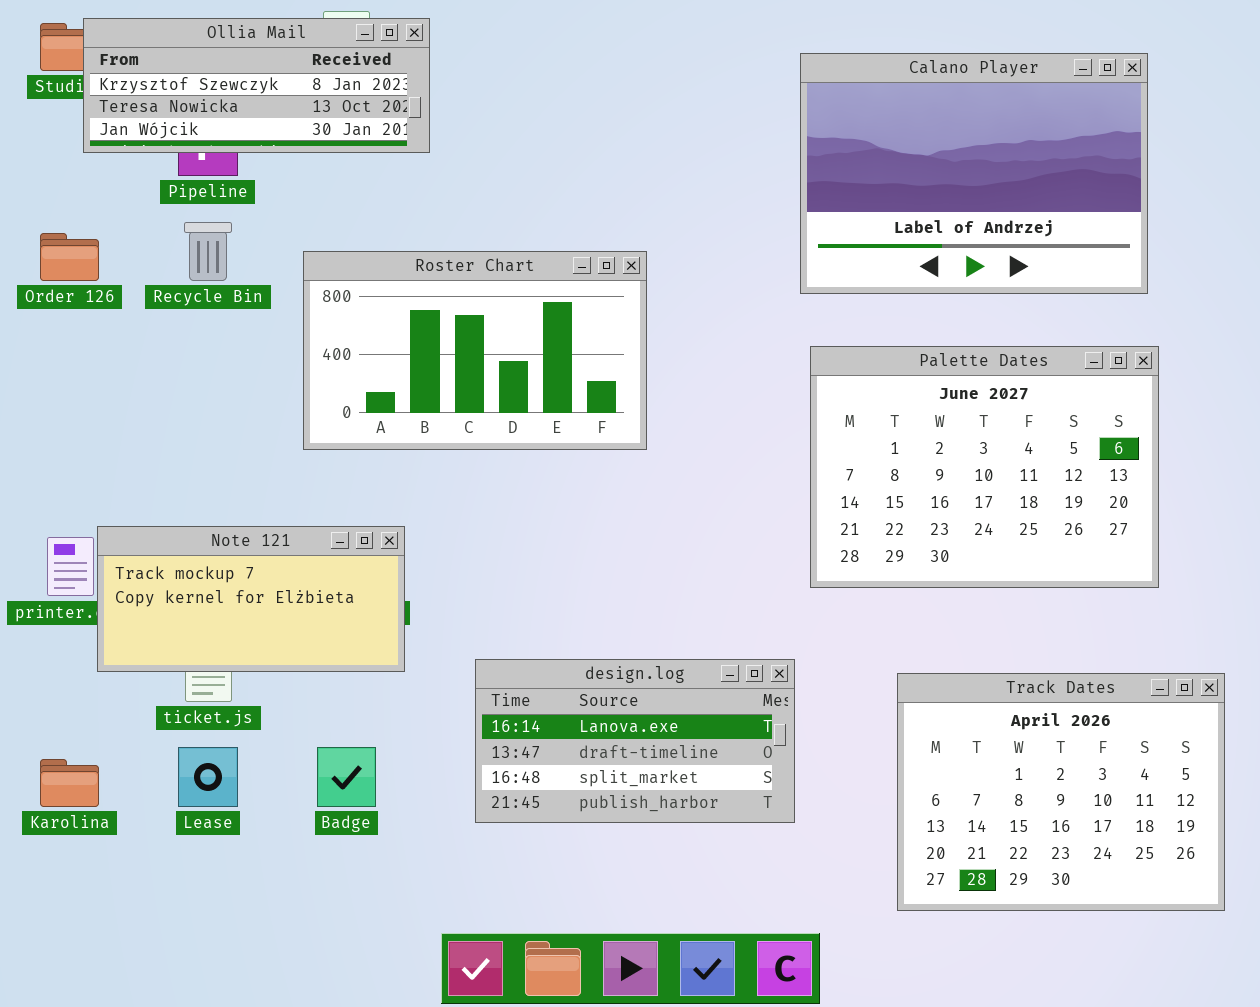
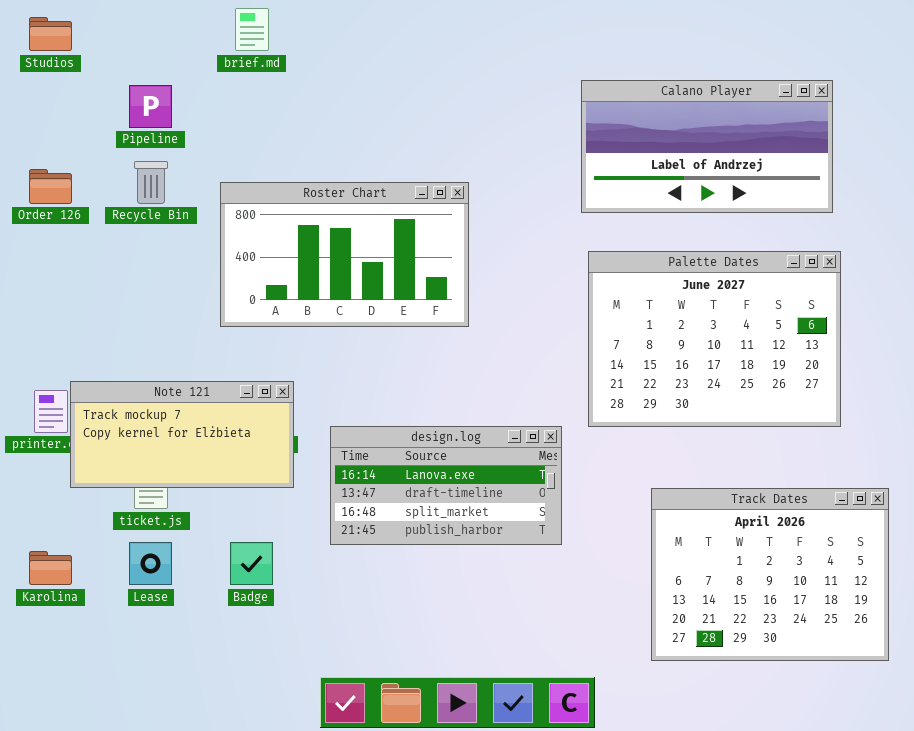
Ollia Mail: [83,18,430,153] -> none, closed
Calano Player: [800,53,1148,294] -> [581,80,833,213], resized
design.log: [475,659,795,823] -> [330,426,562,545], moved

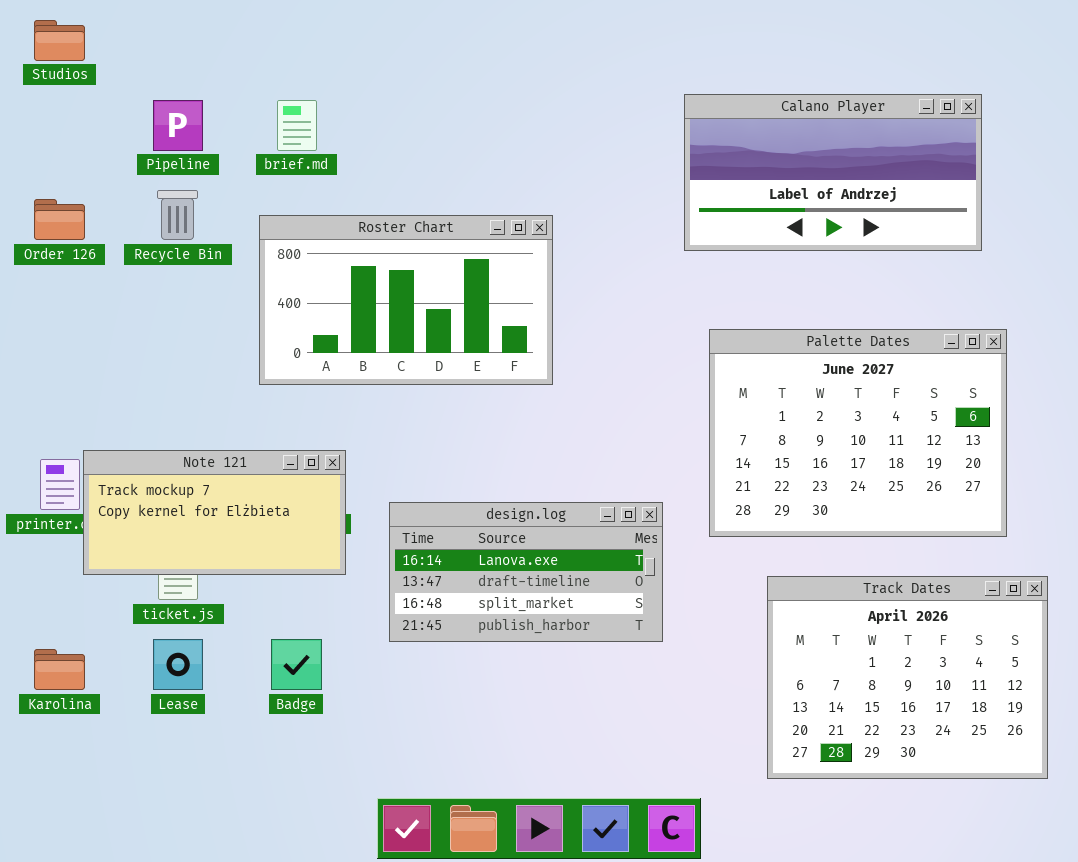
brief.md: [235,8,269,51] -> [277,100,317,151], moved
Palette Dates: [588,251,841,427] -> [709,329,1007,537], moved

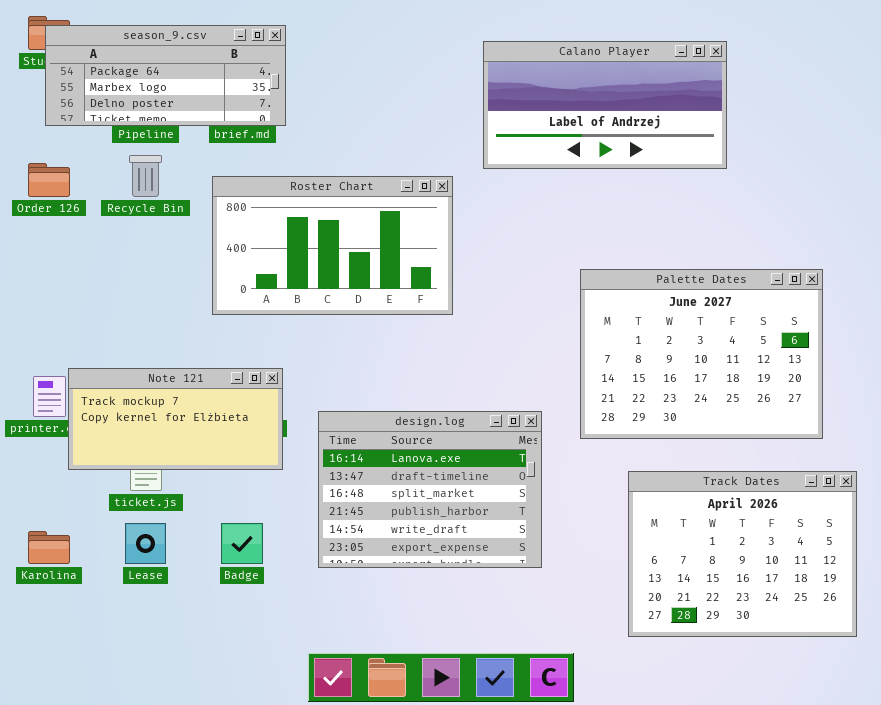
season_9.csv: none -> [45,25,286,126], opened
Calano Player: [684,94,982,251] -> [483,41,727,169], moved
design.log: [389,502,663,642] -> [318,411,542,568], resized

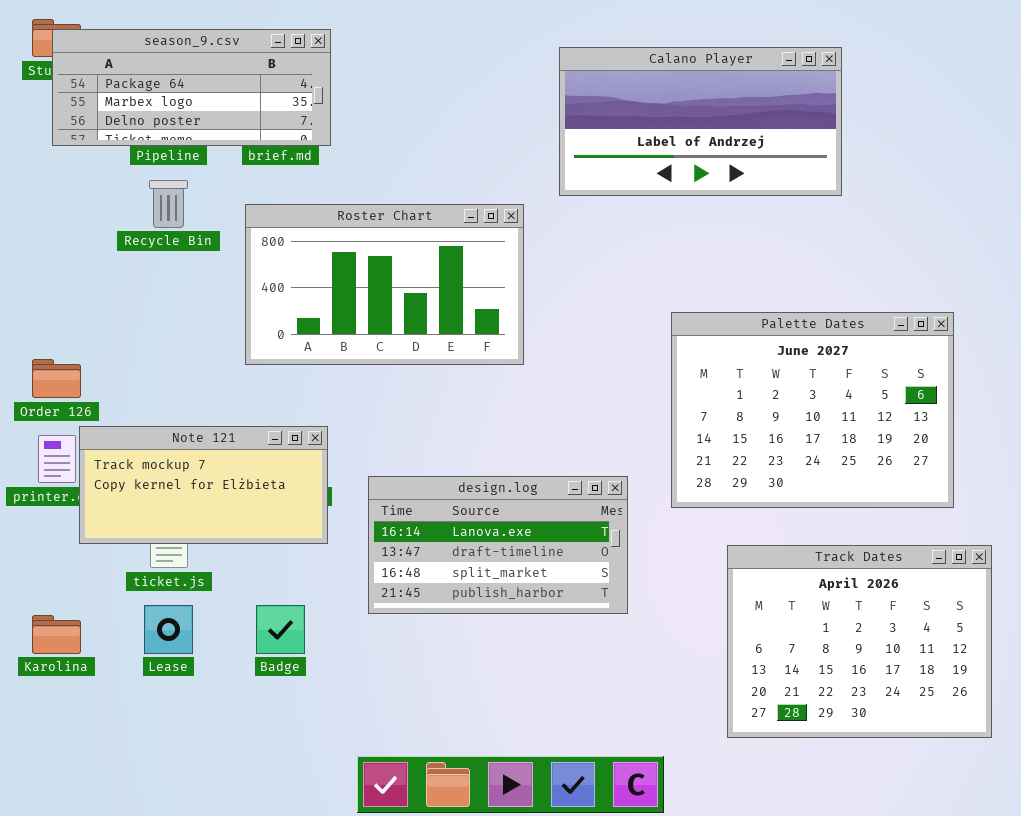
Order 126: [28,163,70,197] -> [32,359,81,398], moved
design.log: [318,411,542,568] -> [368,476,628,614], resized

